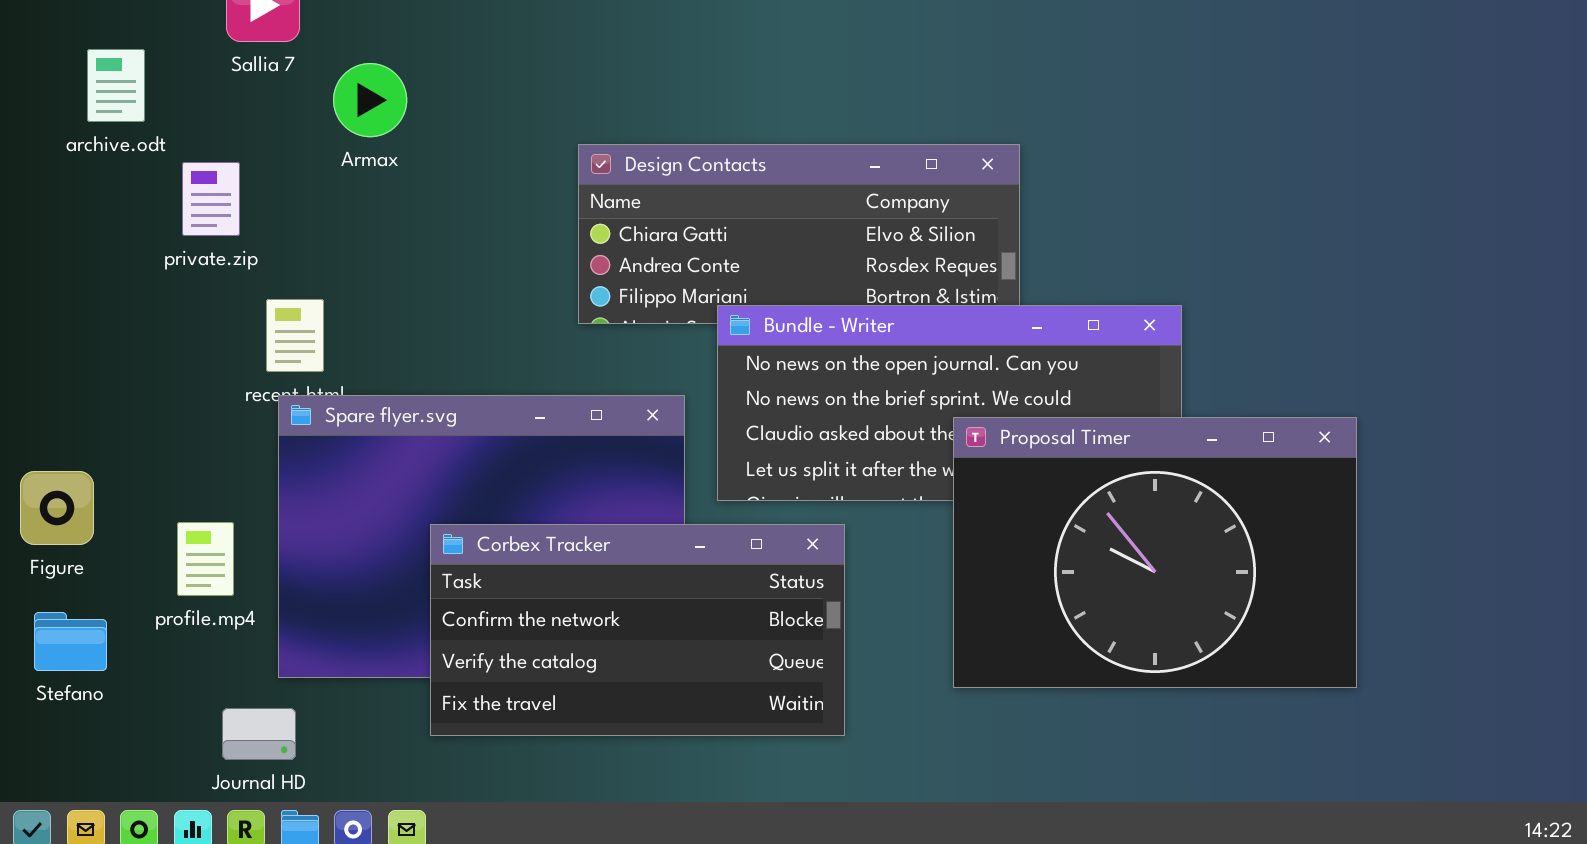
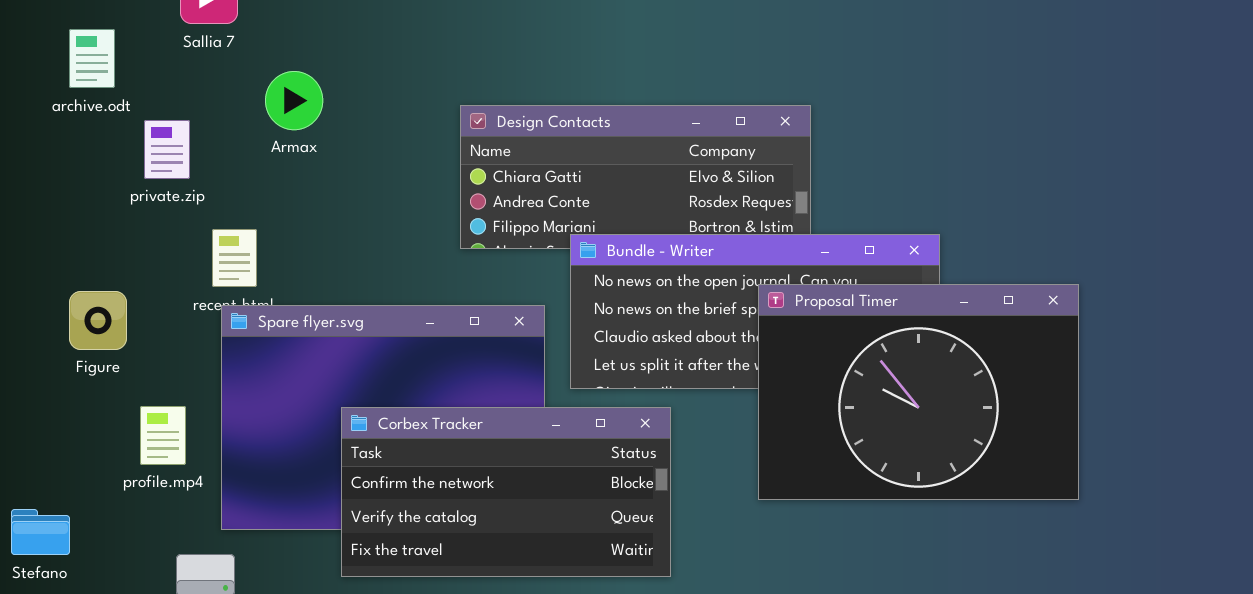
Armax: [333,63,407,137] -> [265,71,323,130], moved
Proposal Timer: [953,417,1357,688] -> [758,284,1079,500], moved
Figure: [20,471,94,545] -> [69,291,127,350], moved
Stefano: [34,612,107,671] -> [11,509,70,555], moved

